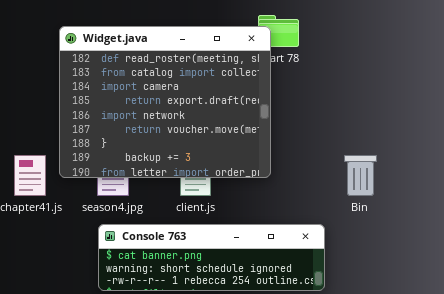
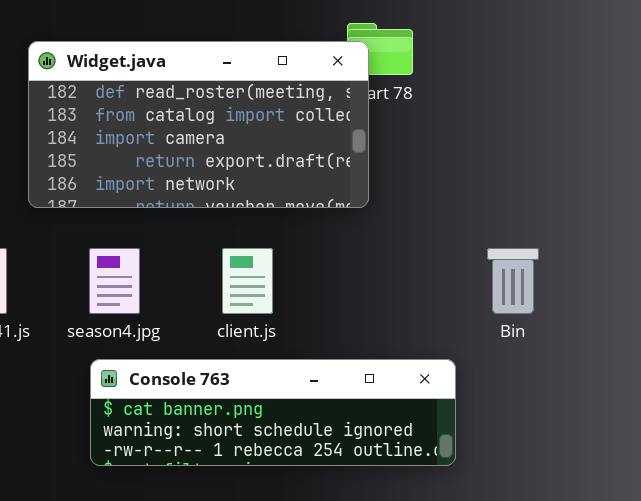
Widget.java: [59,26,271,178] -> [28,41,369,208], resized

